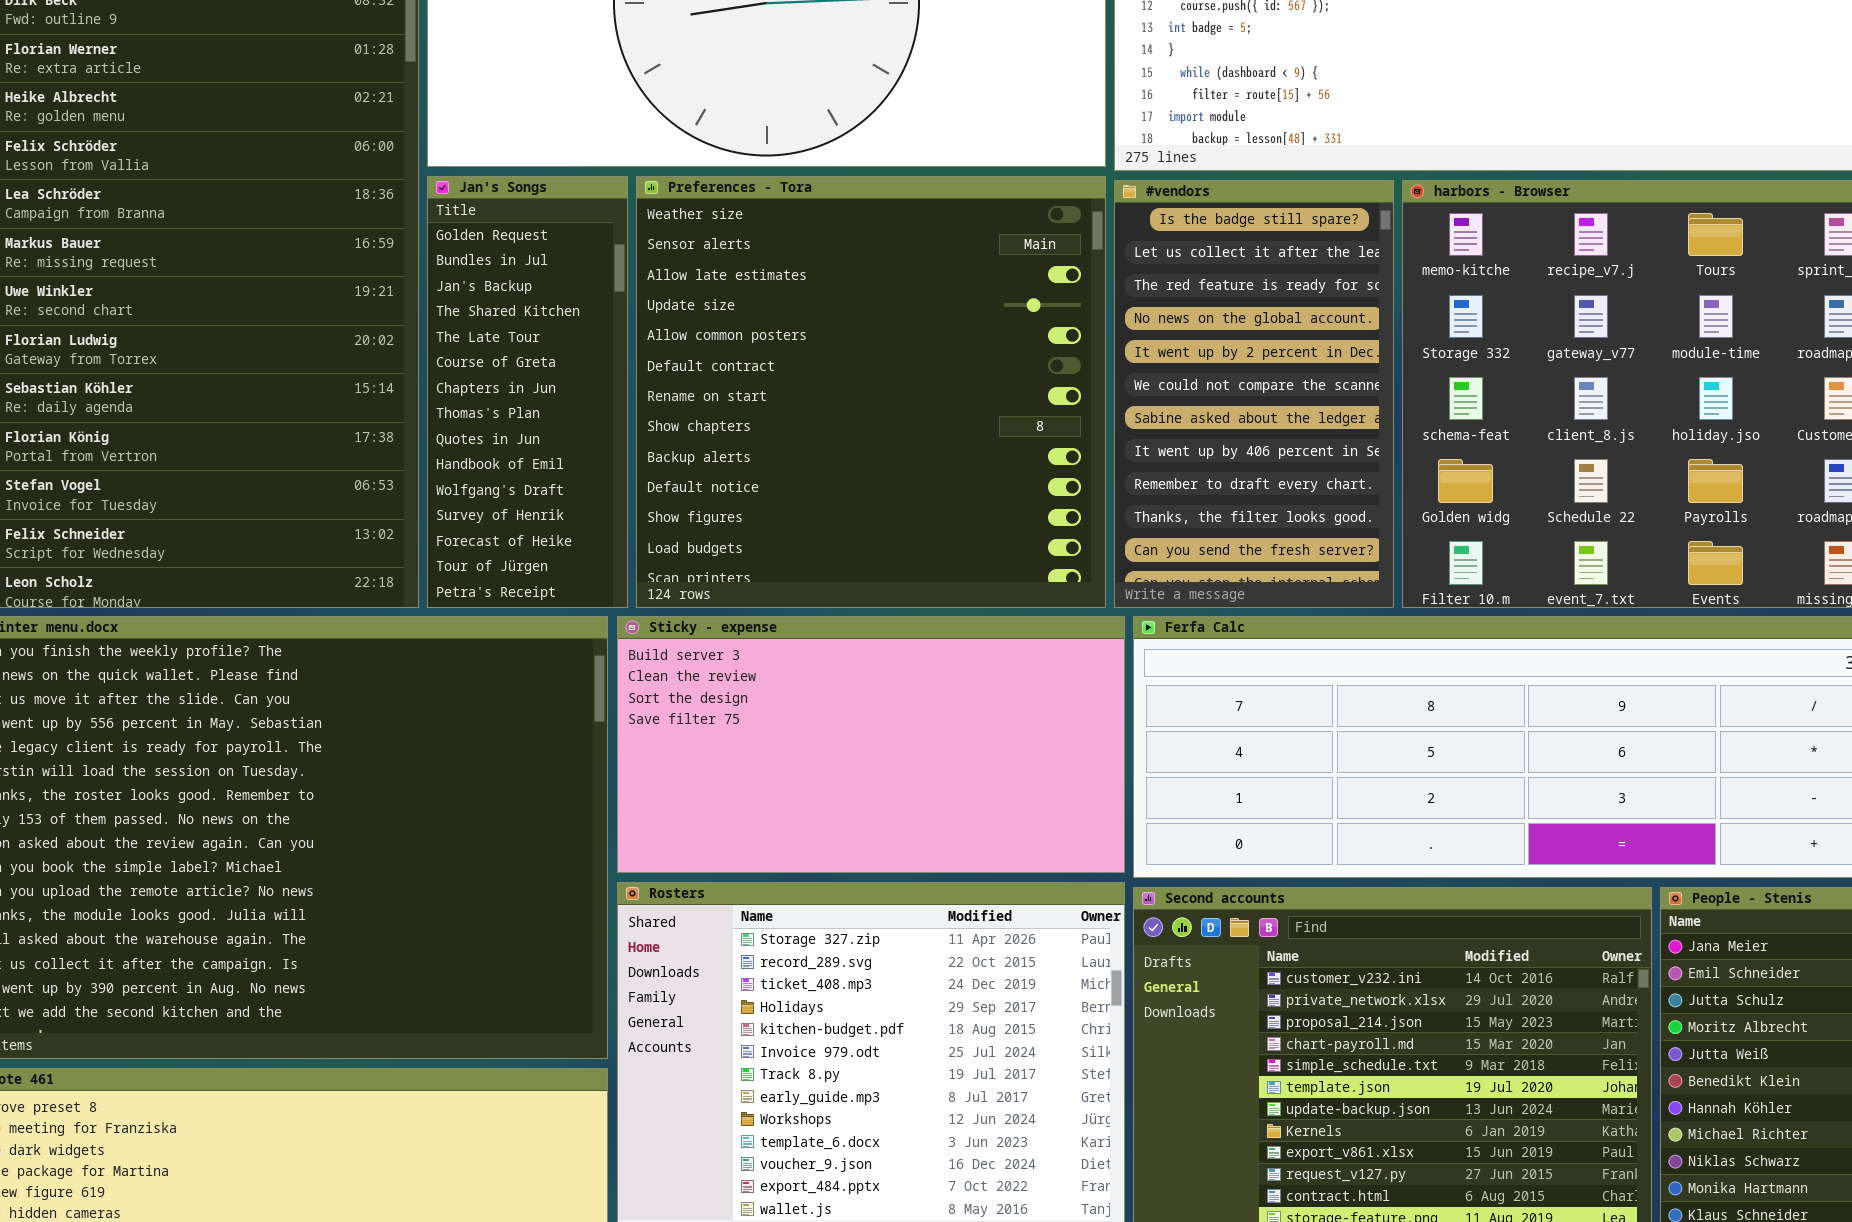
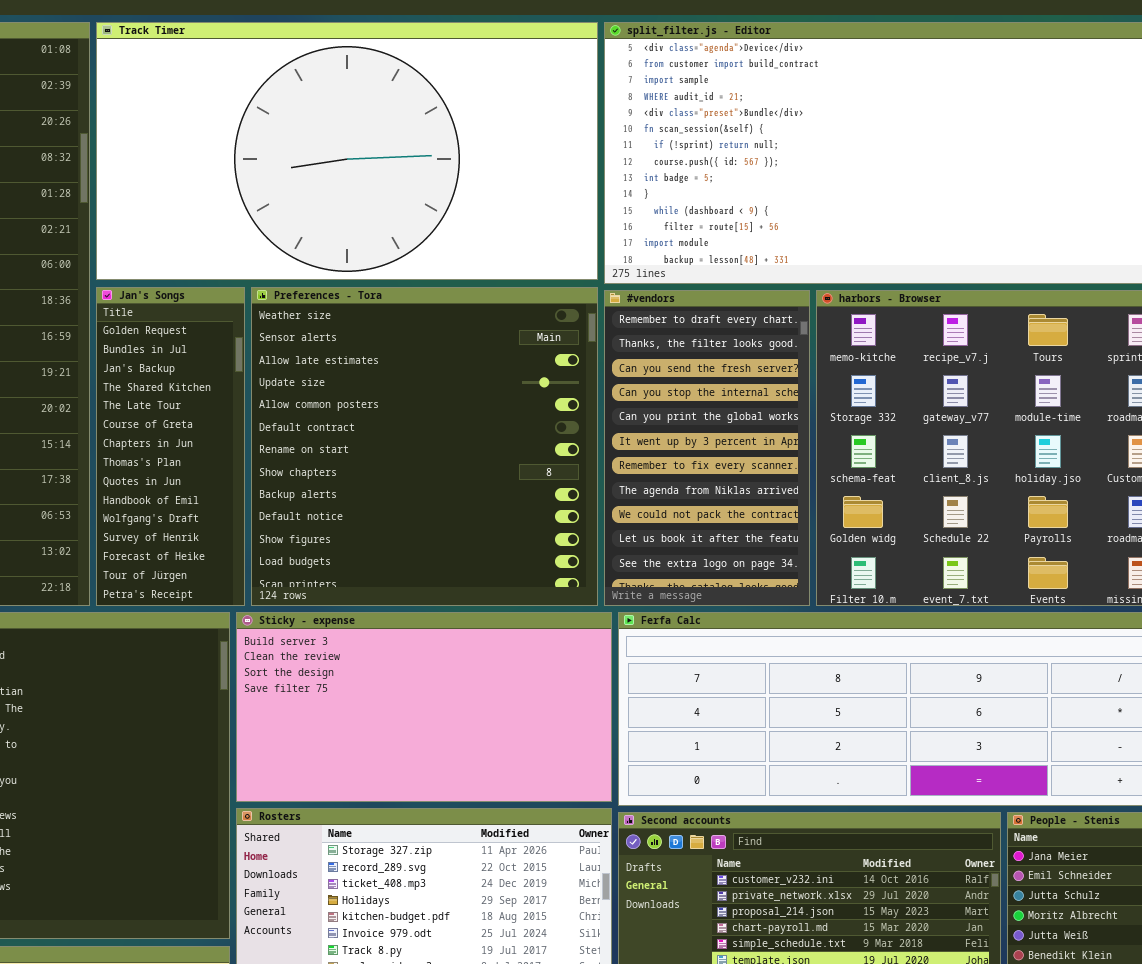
#vendors: [1114,180,1394,608] -> [604,290,810,606], scrolled down 8 rows

